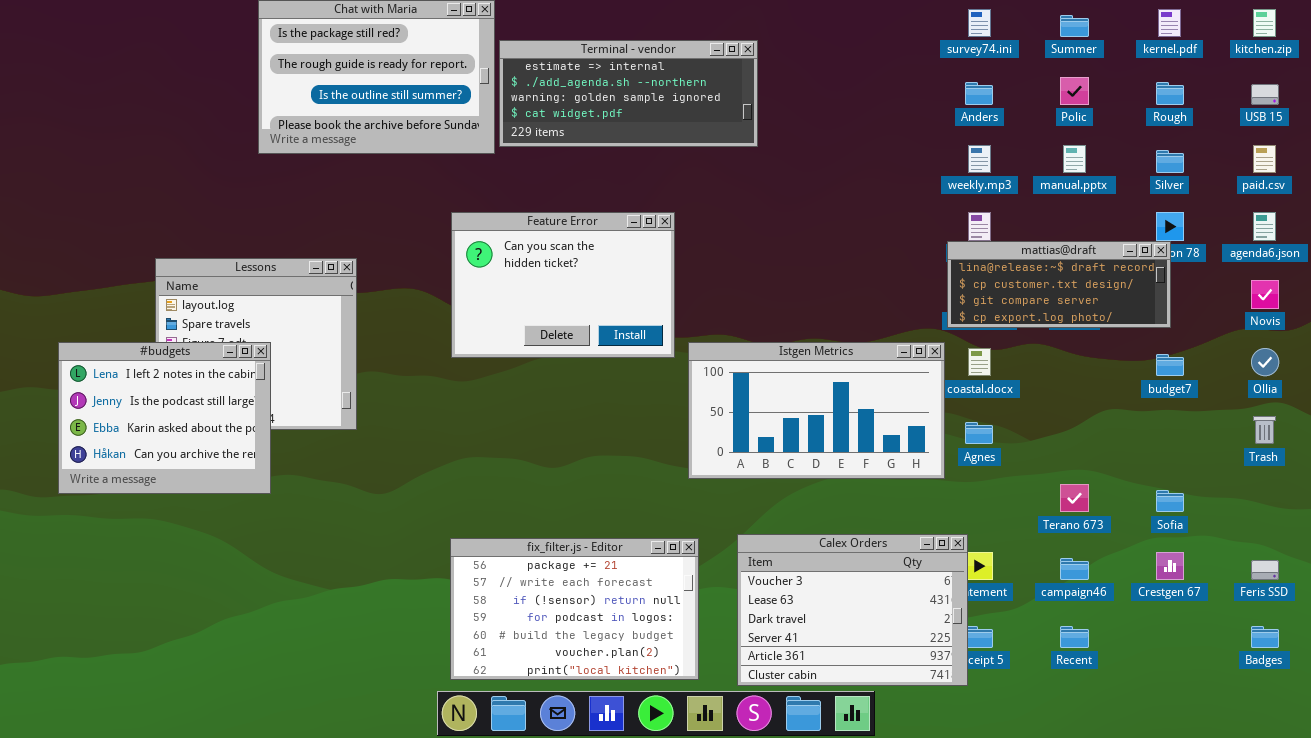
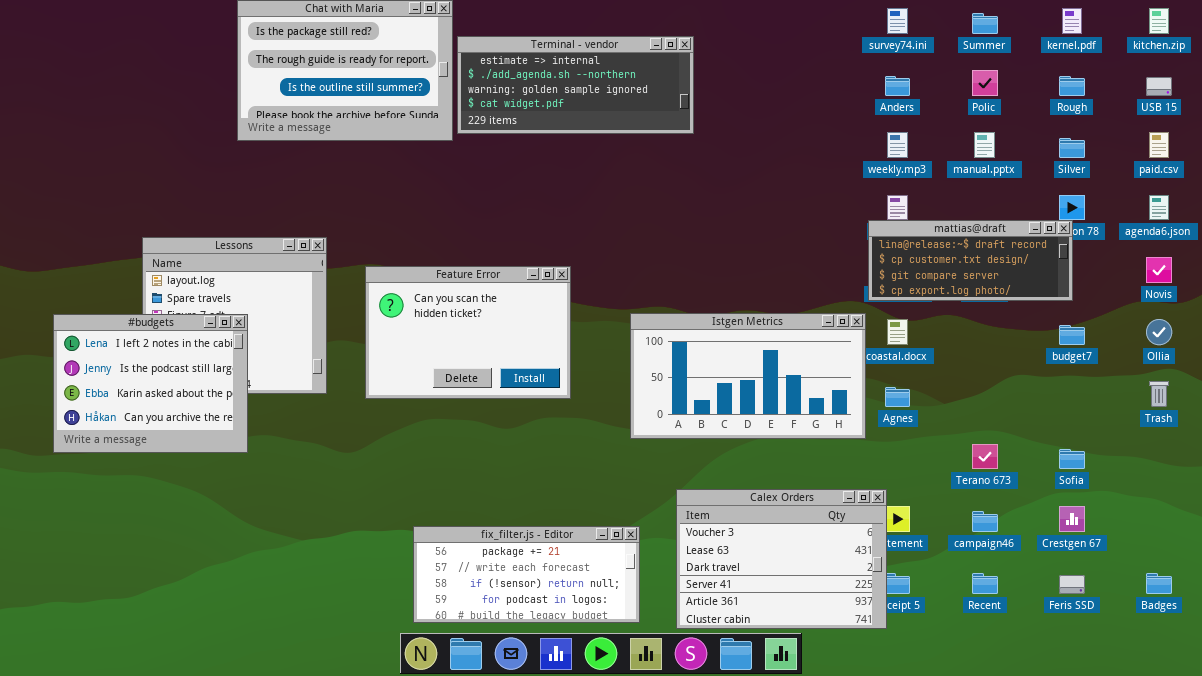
Feature Error: [451,212,675,358] -> [365,266,571,399], moved
fix_filter.js - Editor: [450,538,699,680] -> [413,526,640,623], resized
Feris SSD: [1251,560,1279,580] -> [1059,575,1085,594], moved

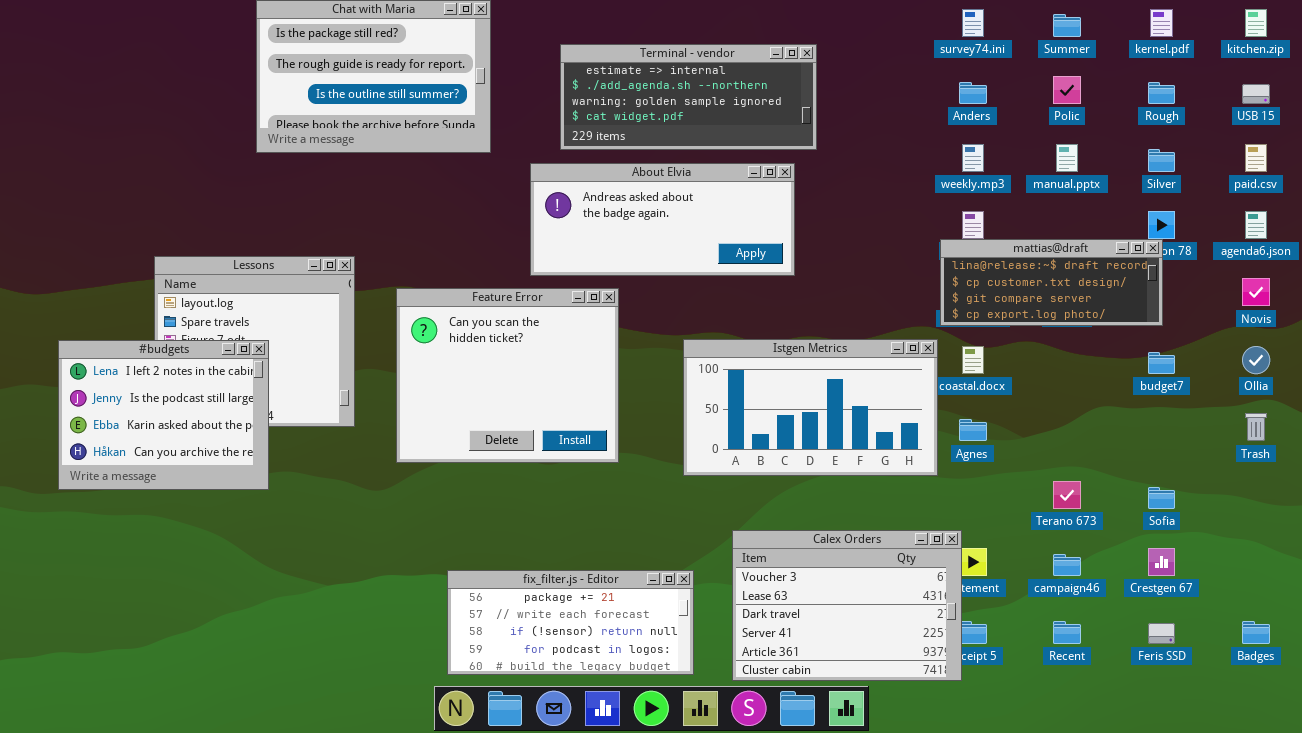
Terminal - vendor: [457,36,694,134] -> [560,44,817,150], moved
About Elvia: none -> [530,163,795,276], opened
Feature Error: [365,266,571,399] -> [396,288,619,463], resized

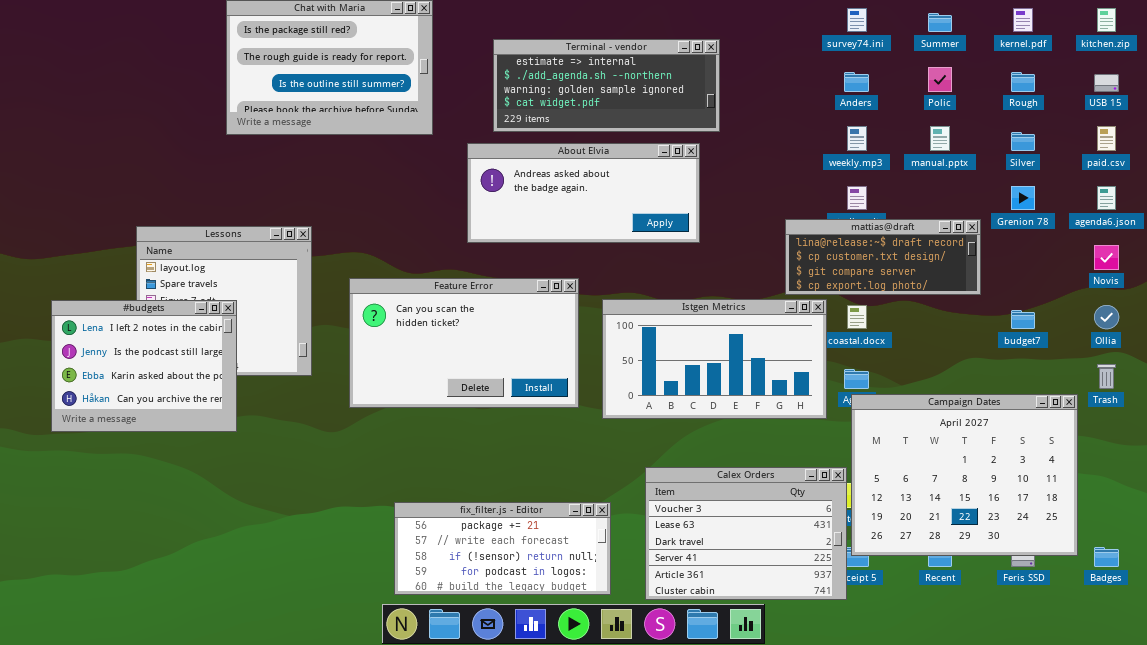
mattias@draft: [940,239,1163,326] -> [785,219,981,295], moved
Feature Error: [396,288,619,463] -> [349,278,579,408], resized
Campaign Dates: none -> [851,394,1078,556], opened

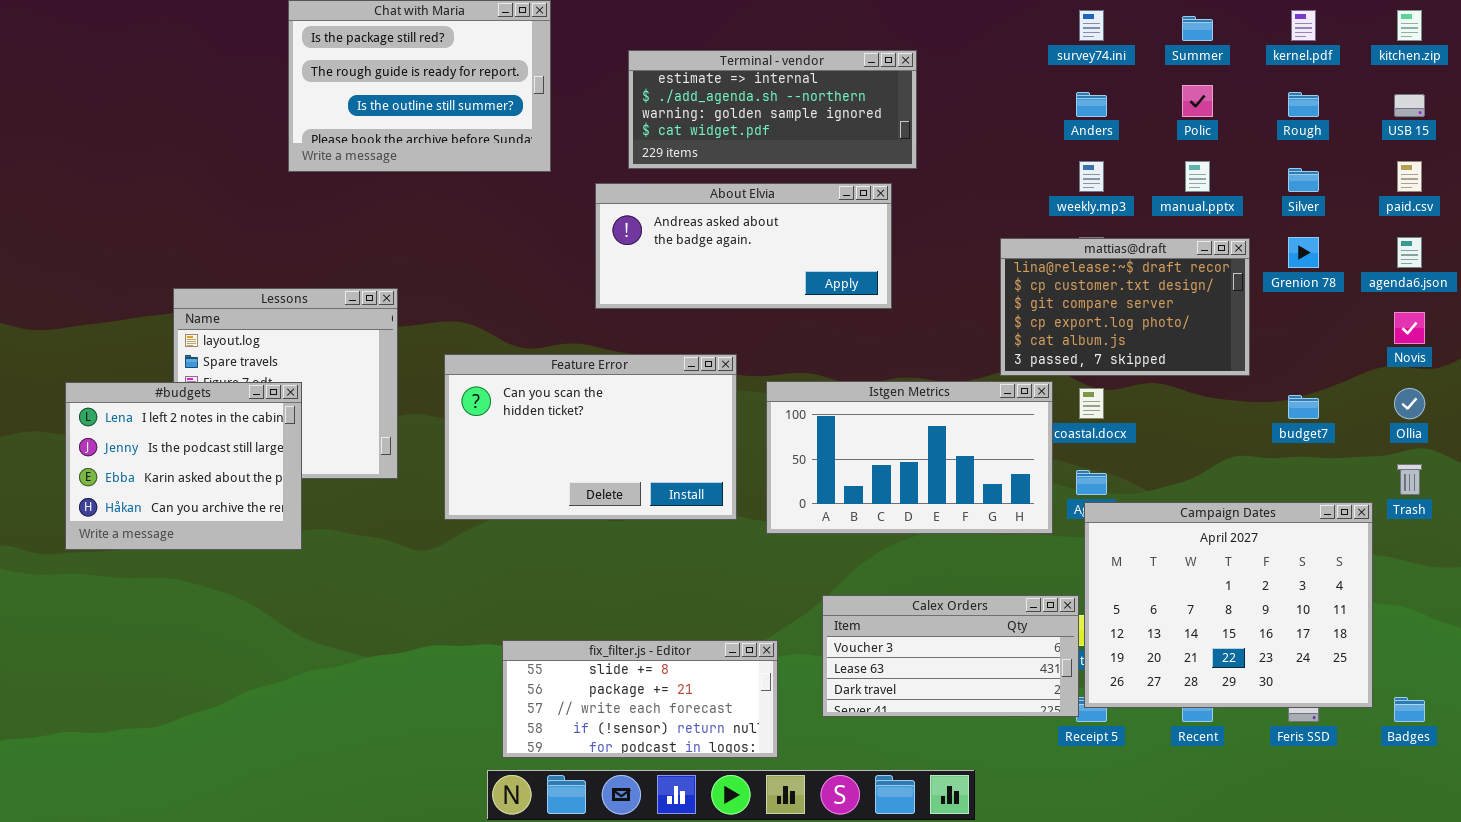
mattias@draft: [785,219,981,295] -> [1000,238,1250,376], resized
Calex Orders: [645,467,847,600] -> [822,595,1079,717], resized
fix_filter.js - Editor: [394,502,611,595] -> [502,640,778,758], scrolled up 1 row

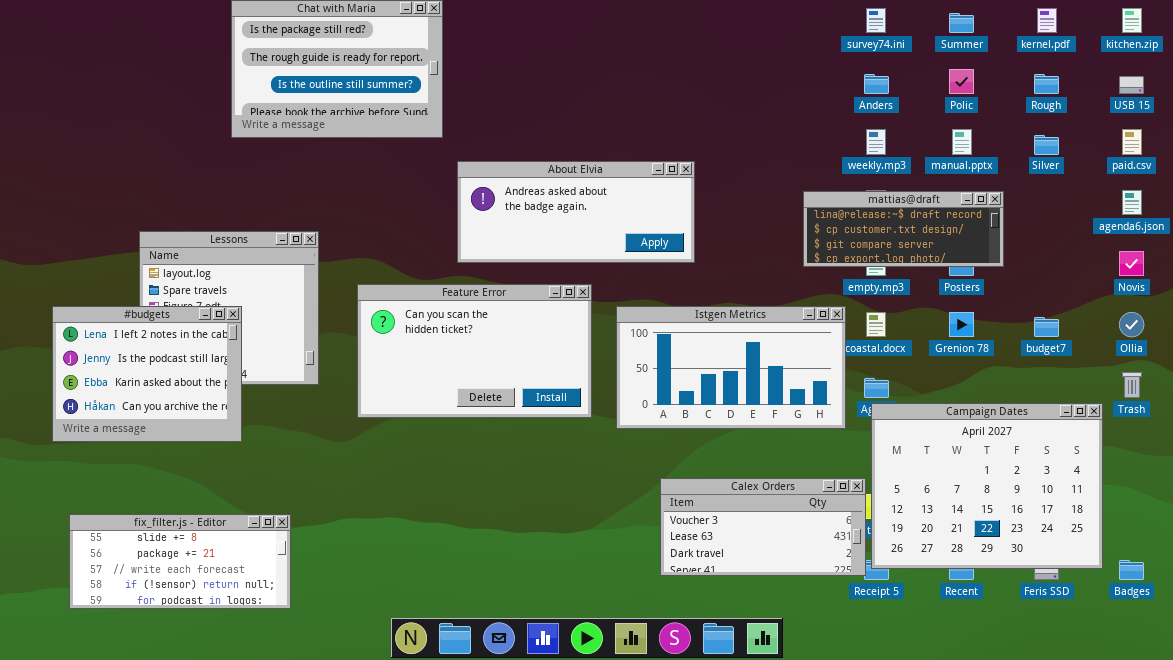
Terminal - vendor: [628,50,917,169] -> none, closed
About Elvia: [595,183,892,309] -> [457,161,695,263], moved
Grenion 78: [1288,237,1319,268] -> [949,312,974,337], moved
mattias@draft: [1000,238,1250,376] -> [803,191,1004,267], resized
fix_filter.js - Editor: [502,640,778,758] -> [69,514,291,609], moved

